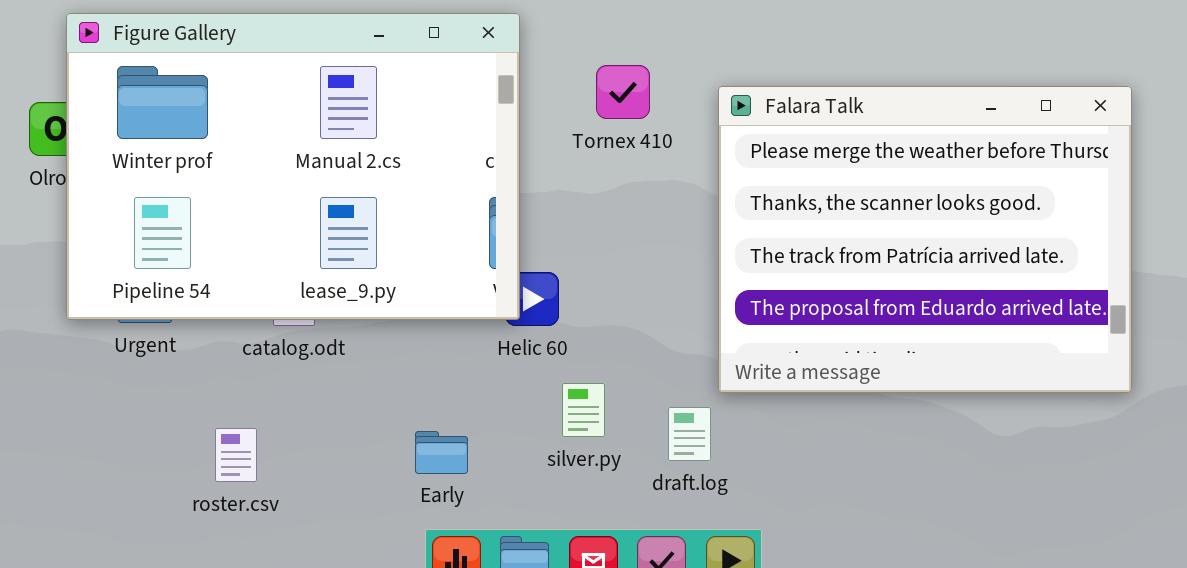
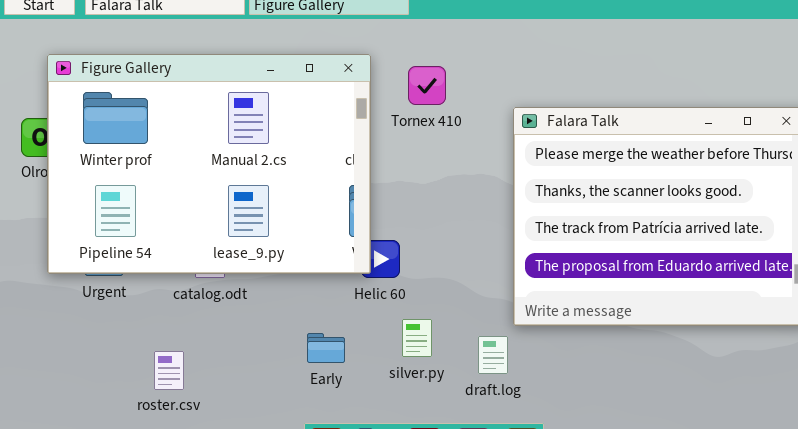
Tornex 410: [596,65,650,119] -> [408,66,446,105], moved
Early: [415,431,468,474] -> [307,333,345,363], moved

